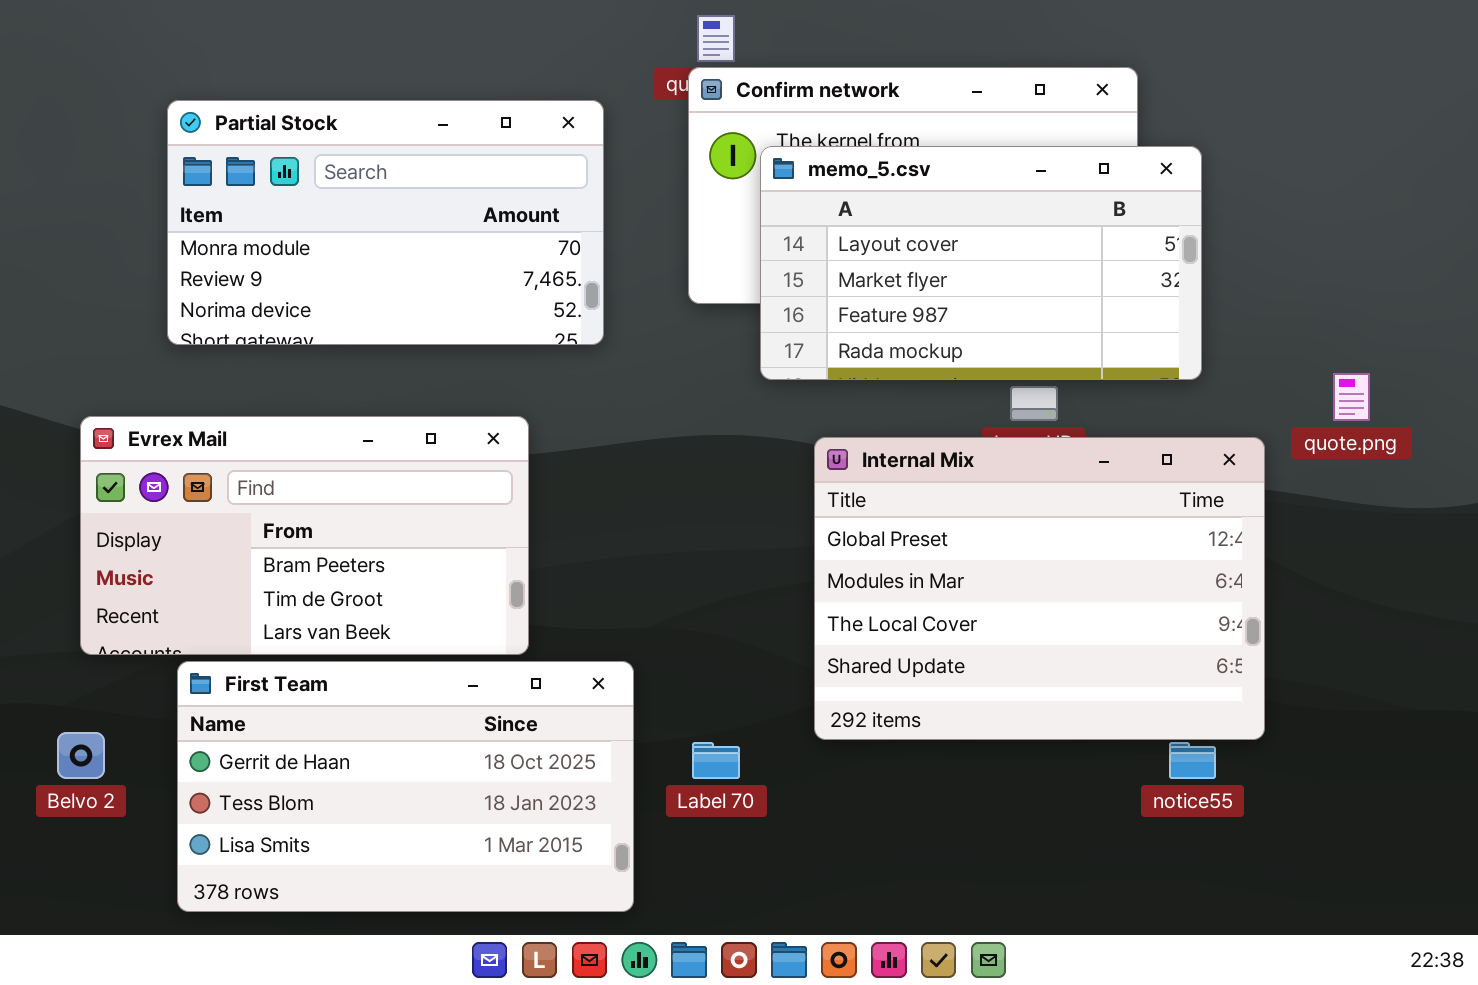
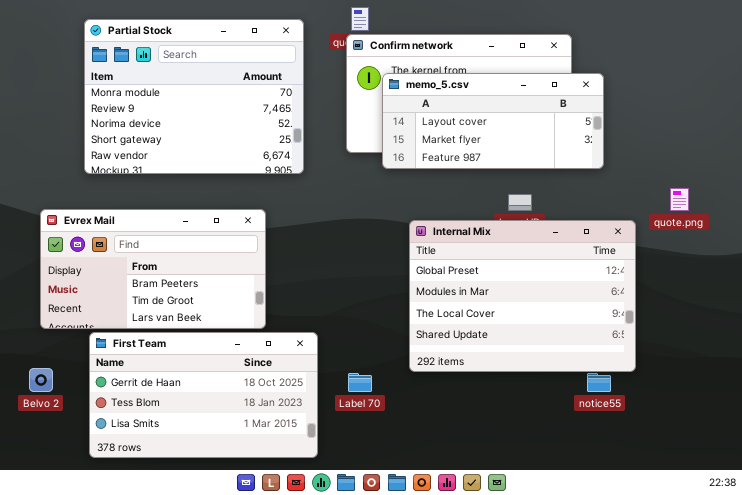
Partial Stock: [167,100,604,345] -> [84,19,304,174], resized
memo_5.csv: [760,146,1202,380] -> [382,73,604,169], resized

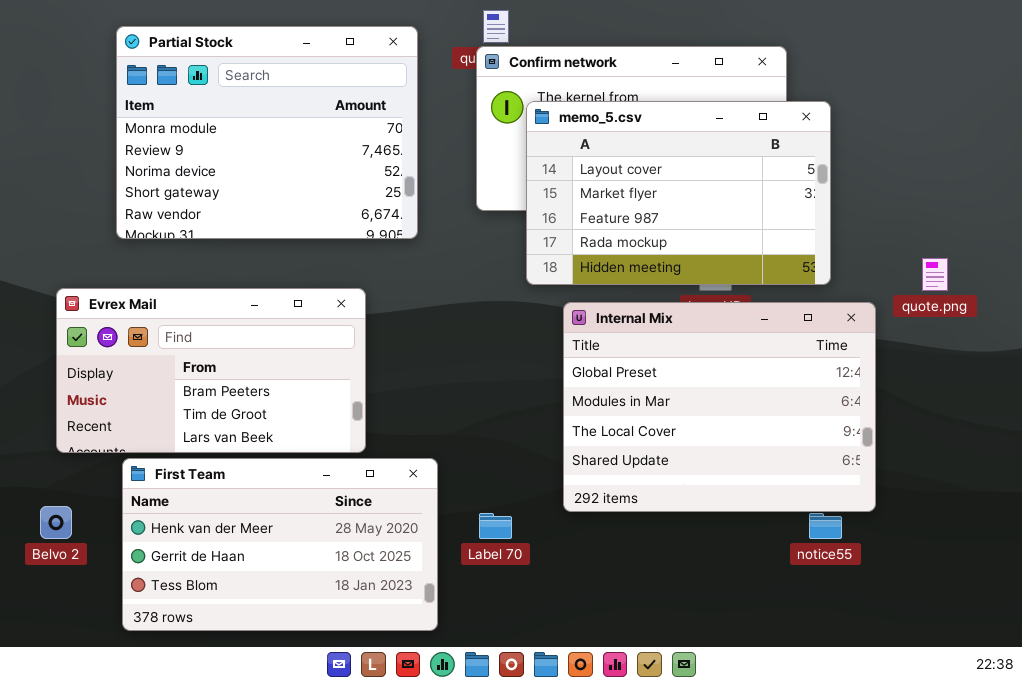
memo_5.csv: [382,73,604,169] -> [526,101,831,285], resized
First Team: [89,332,318,458] -> [122,458,438,631], scrolled up 1 row

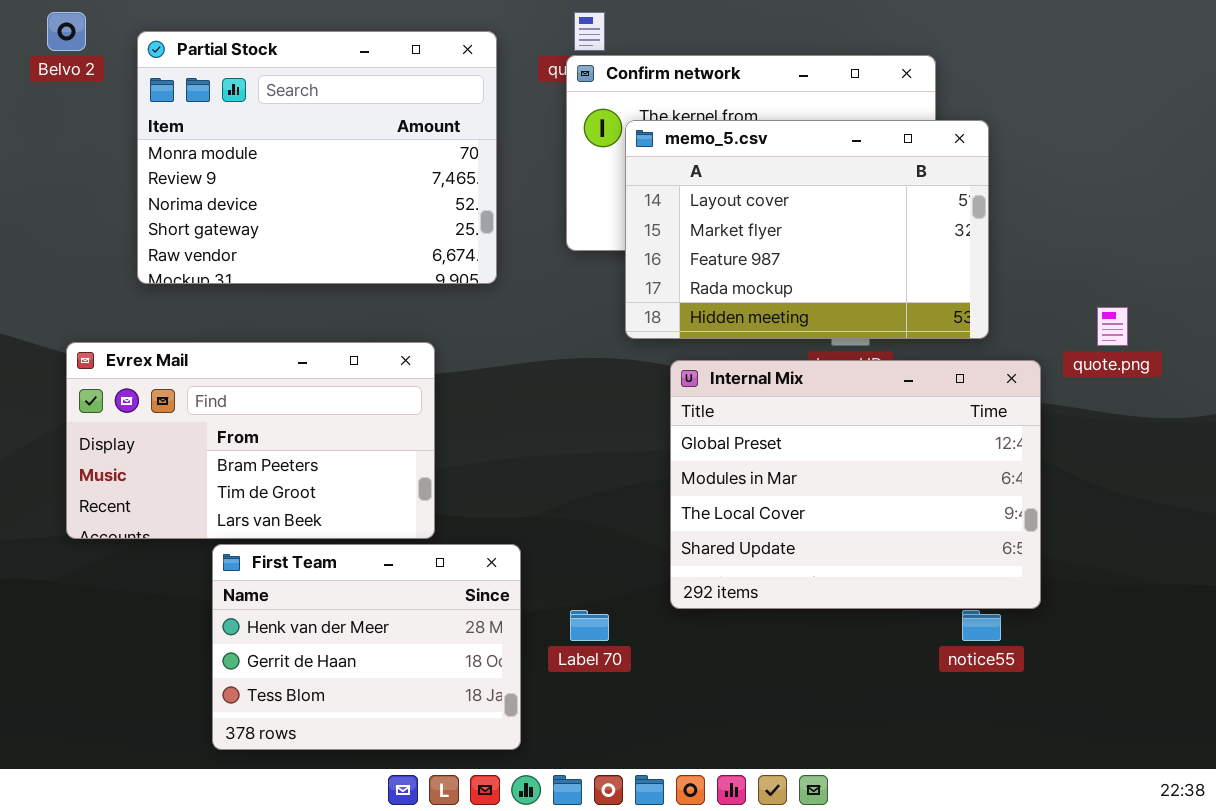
First Team: [122,458,438,631] -> [212,544,521,750], resized
Belvo 2: [40,506,72,539] -> [47,12,86,51], moved

